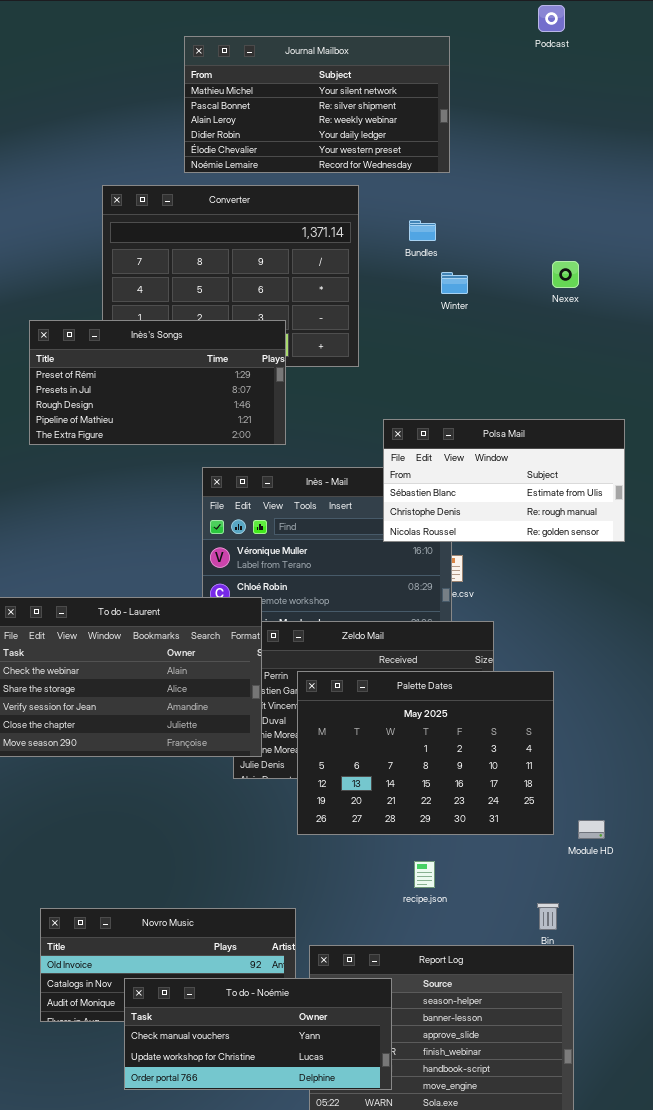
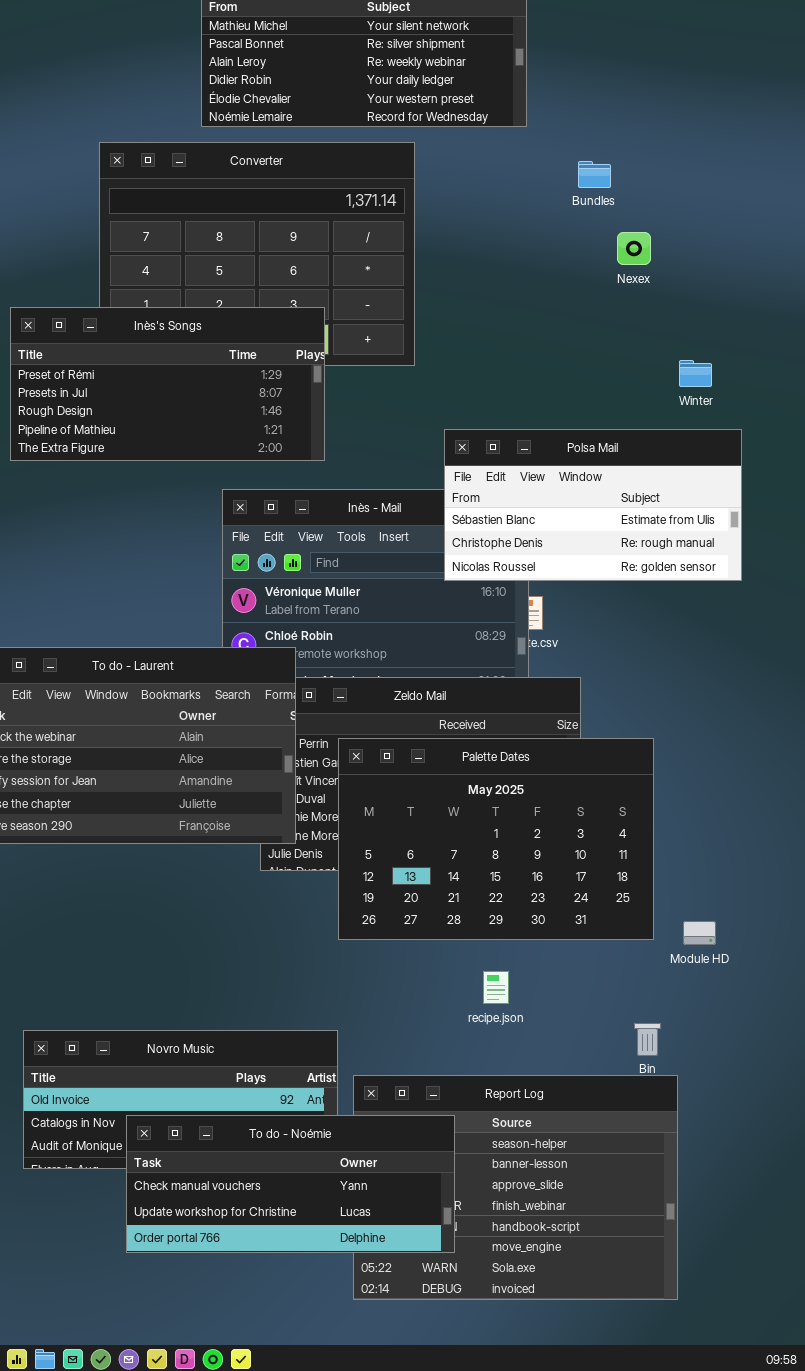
Bundles: [409,220,436,241] -> [578,161,611,188], moved
Nexex: [552,261,579,288] -> [617,232,651,265], moved
Winter: [441,272,468,294] -> [679,360,712,387], moved

